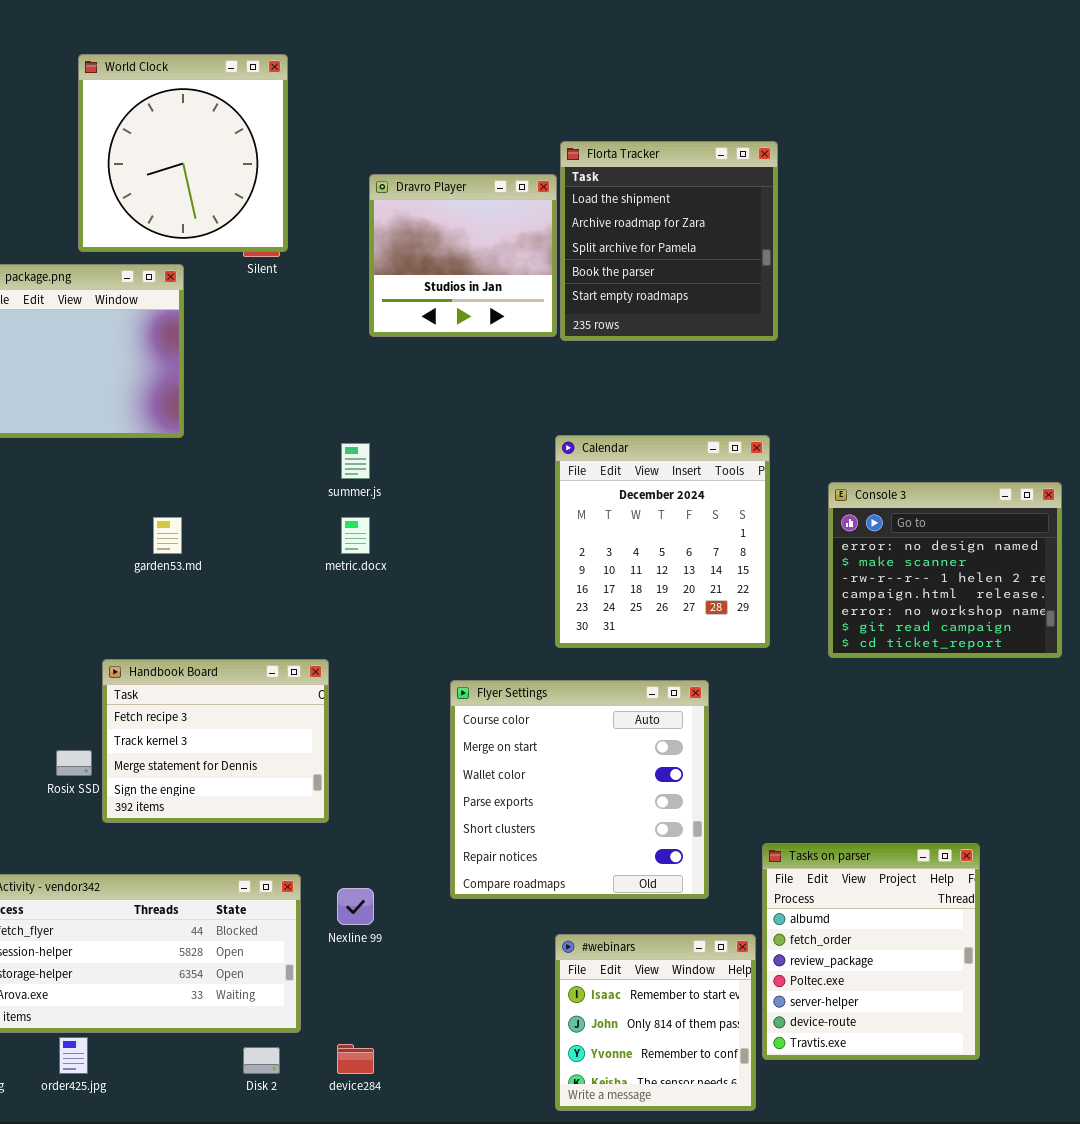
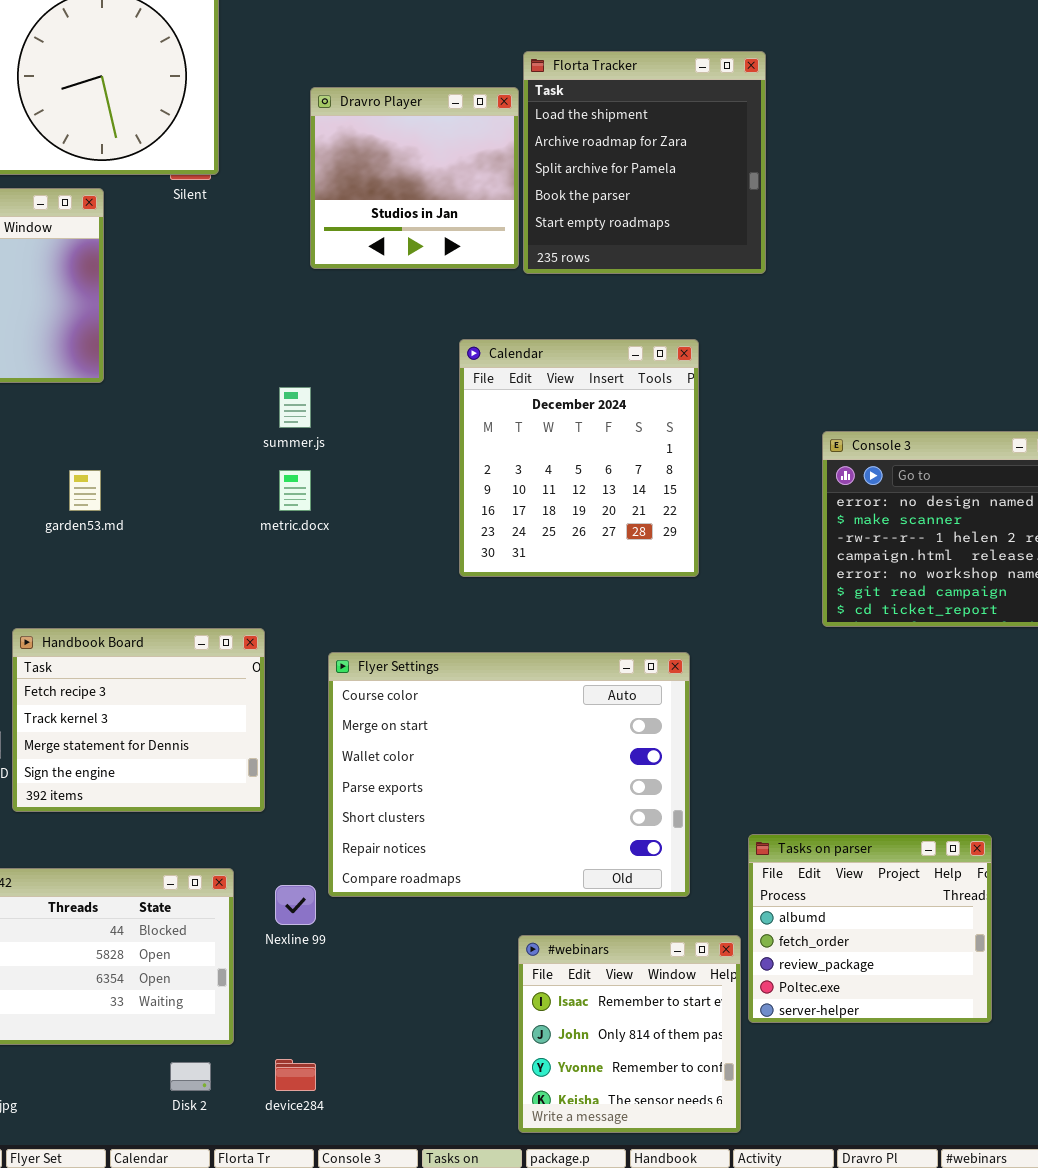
Calendar: [555,435,770,648] -> [459,339,699,577], moved
Flyer Settings: [450,680,709,899] -> [328,652,690,897], resized
Tasks on parser: [762,843,980,1060] -> [748,834,992,1023], resized

